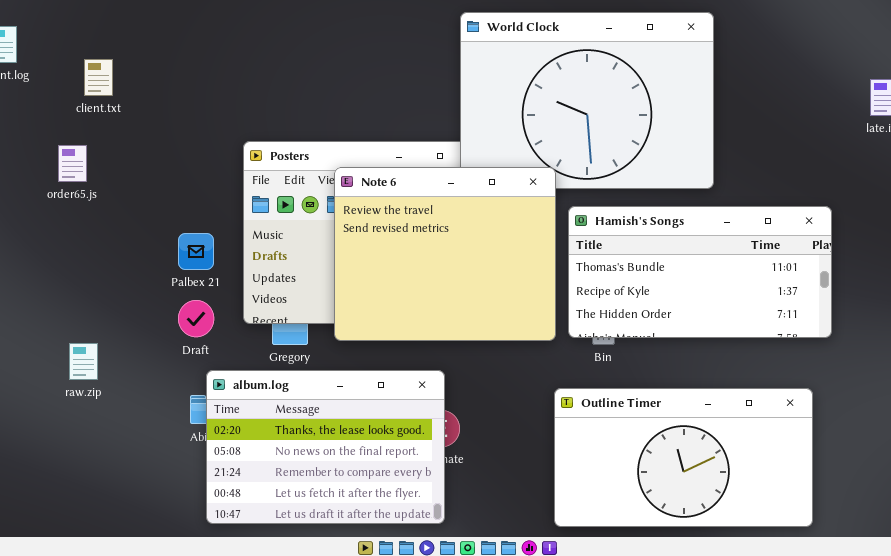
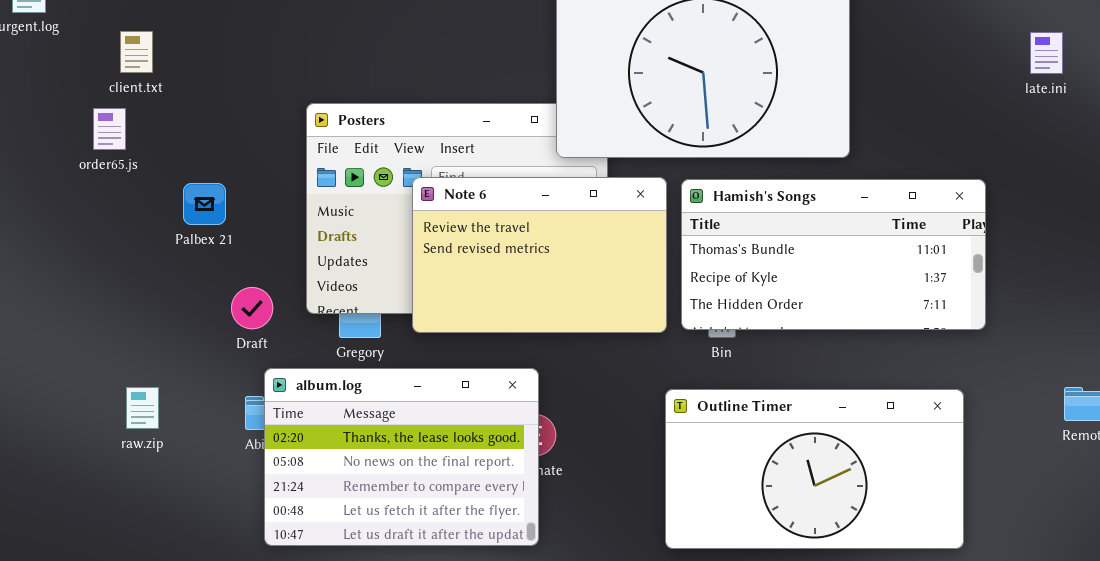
client.txt: [84,59,113,96] -> [120,31,153,73], moved
Note 6: [334,167,556,341] -> [412,177,667,333], resized
Palbex 21: [178,233,214,270] -> [183,183,226,225], moved
raw.zip: [69,343,98,380] -> [126,387,159,429], moved

